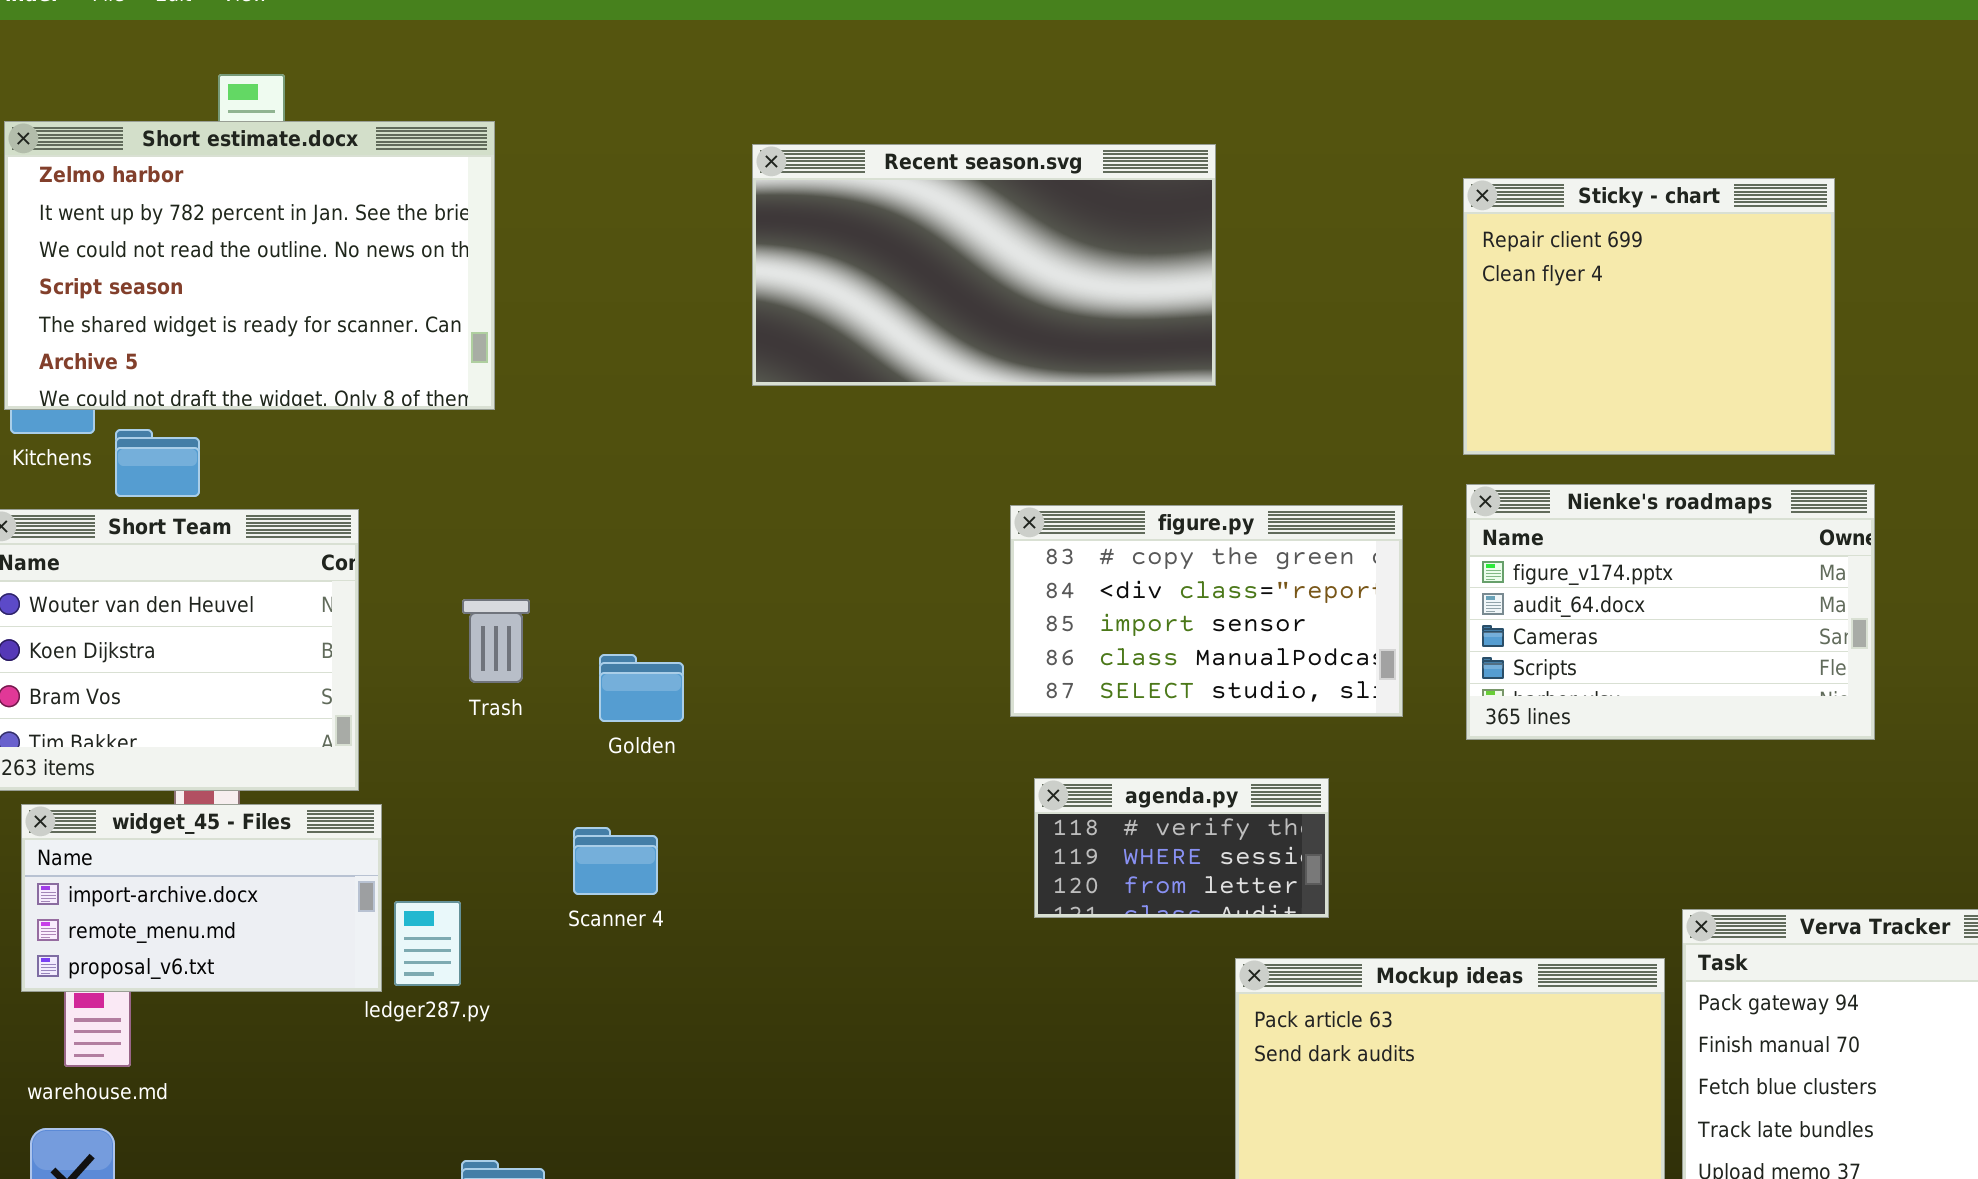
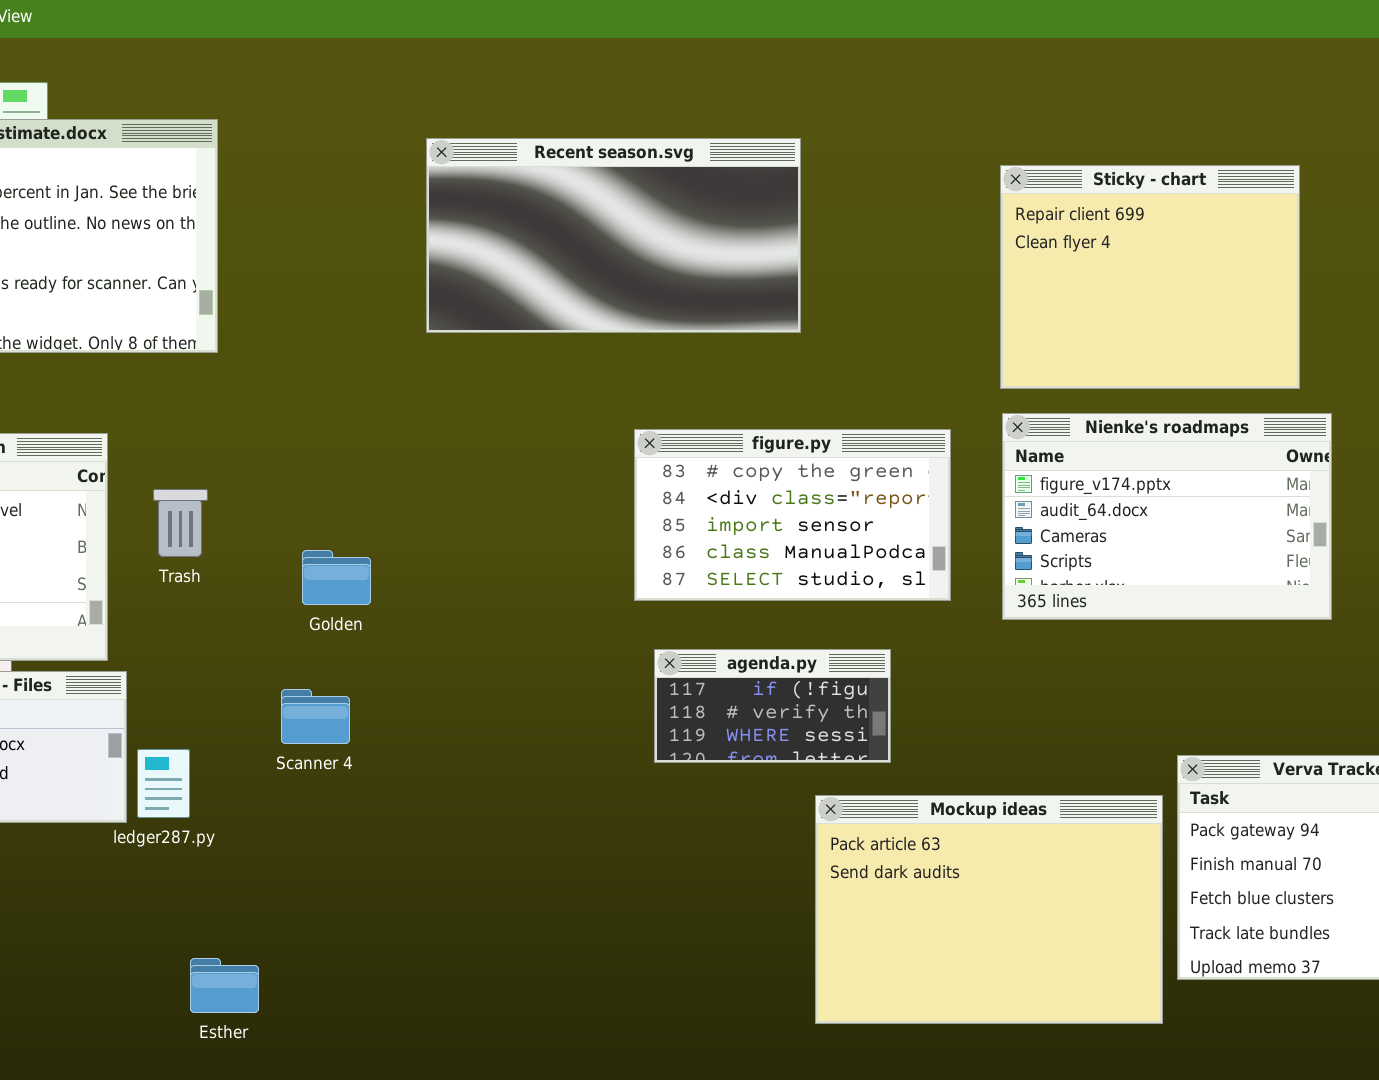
Trash: [462,599,530,683] -> [153,489,208,557], moved
agenda.py: [1034,778,1329,918] -> [654,649,891,763], scrolled up 1 row

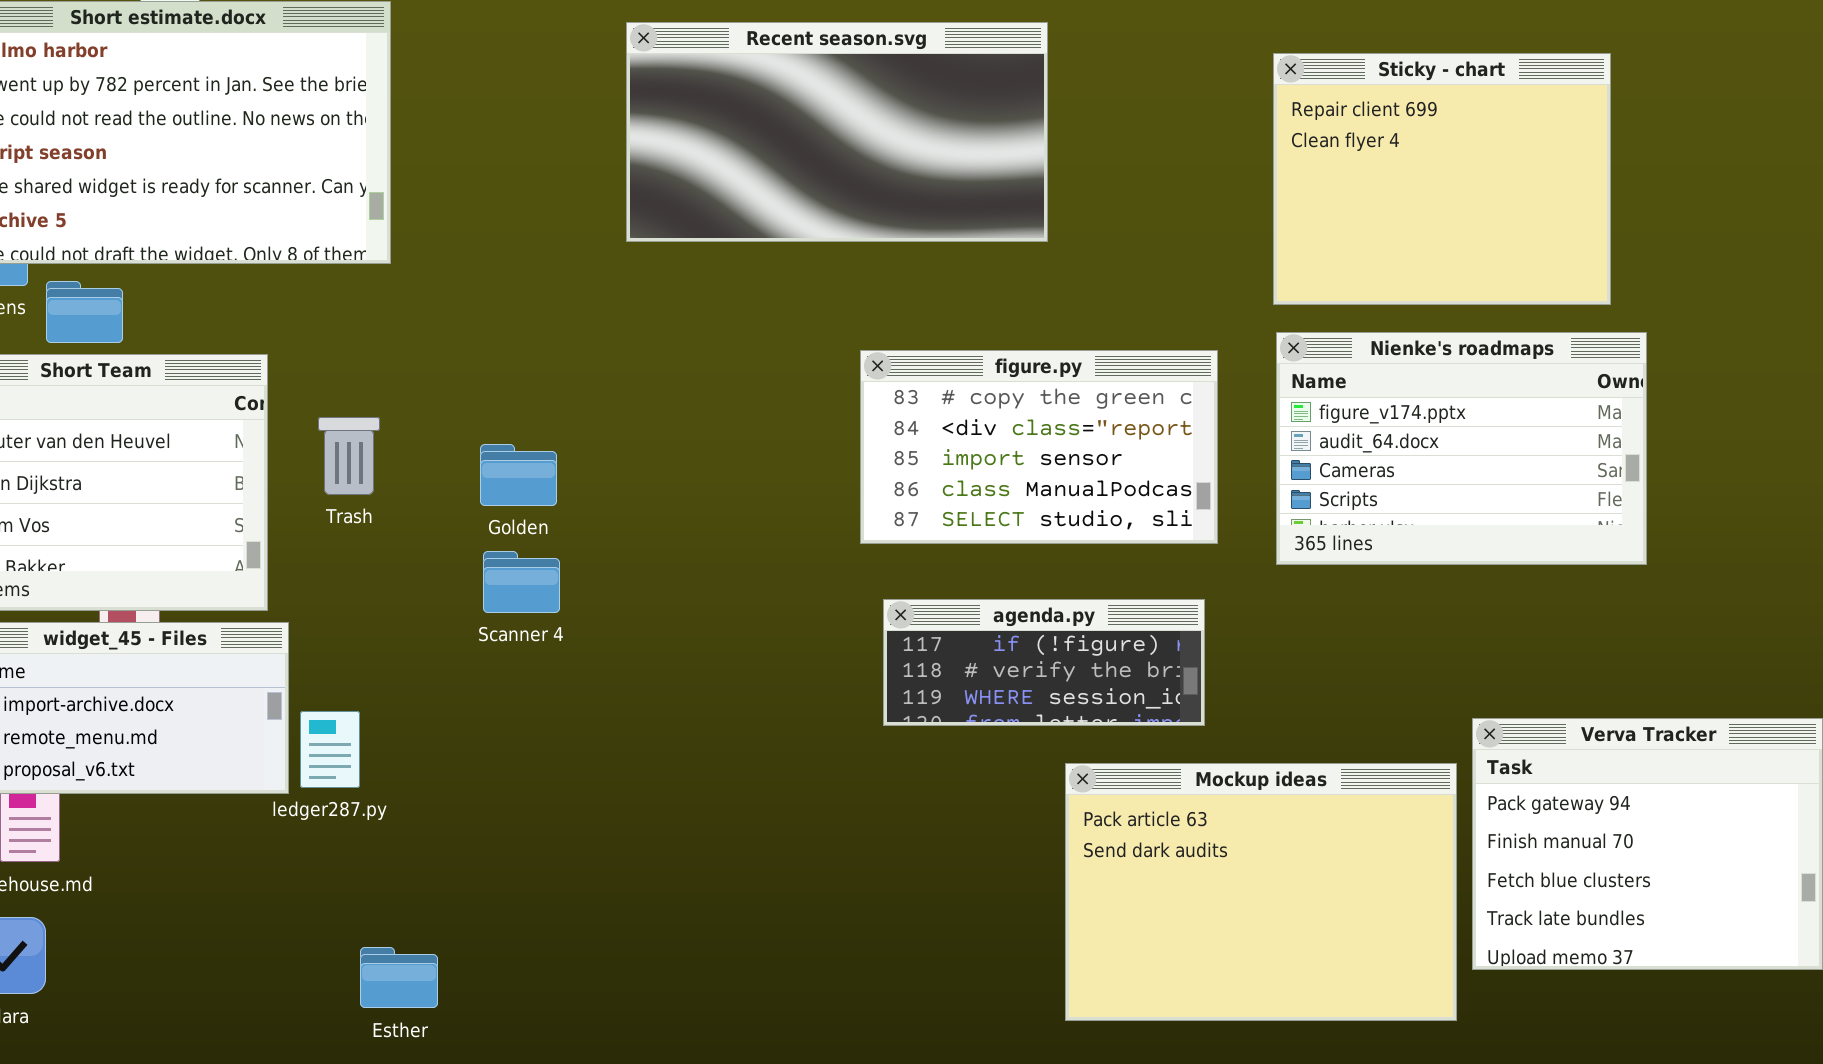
Golden: [302,550,371,605] -> [480,444,557,506], moved
agenda.py: [654,649,891,763] -> [883,599,1205,726], resized
Scanner 4: [281,689,350,744] -> [483,551,560,613], moved

